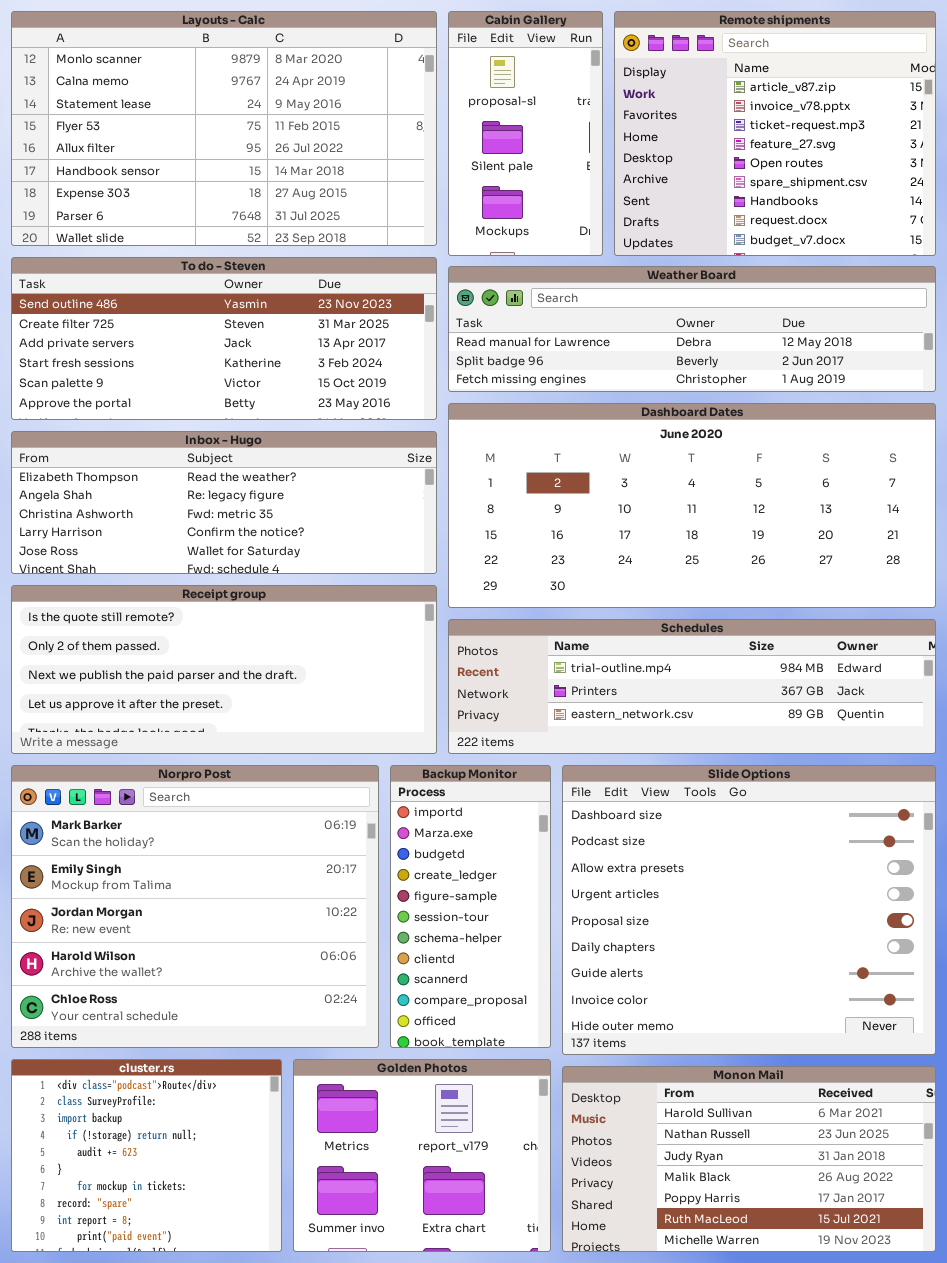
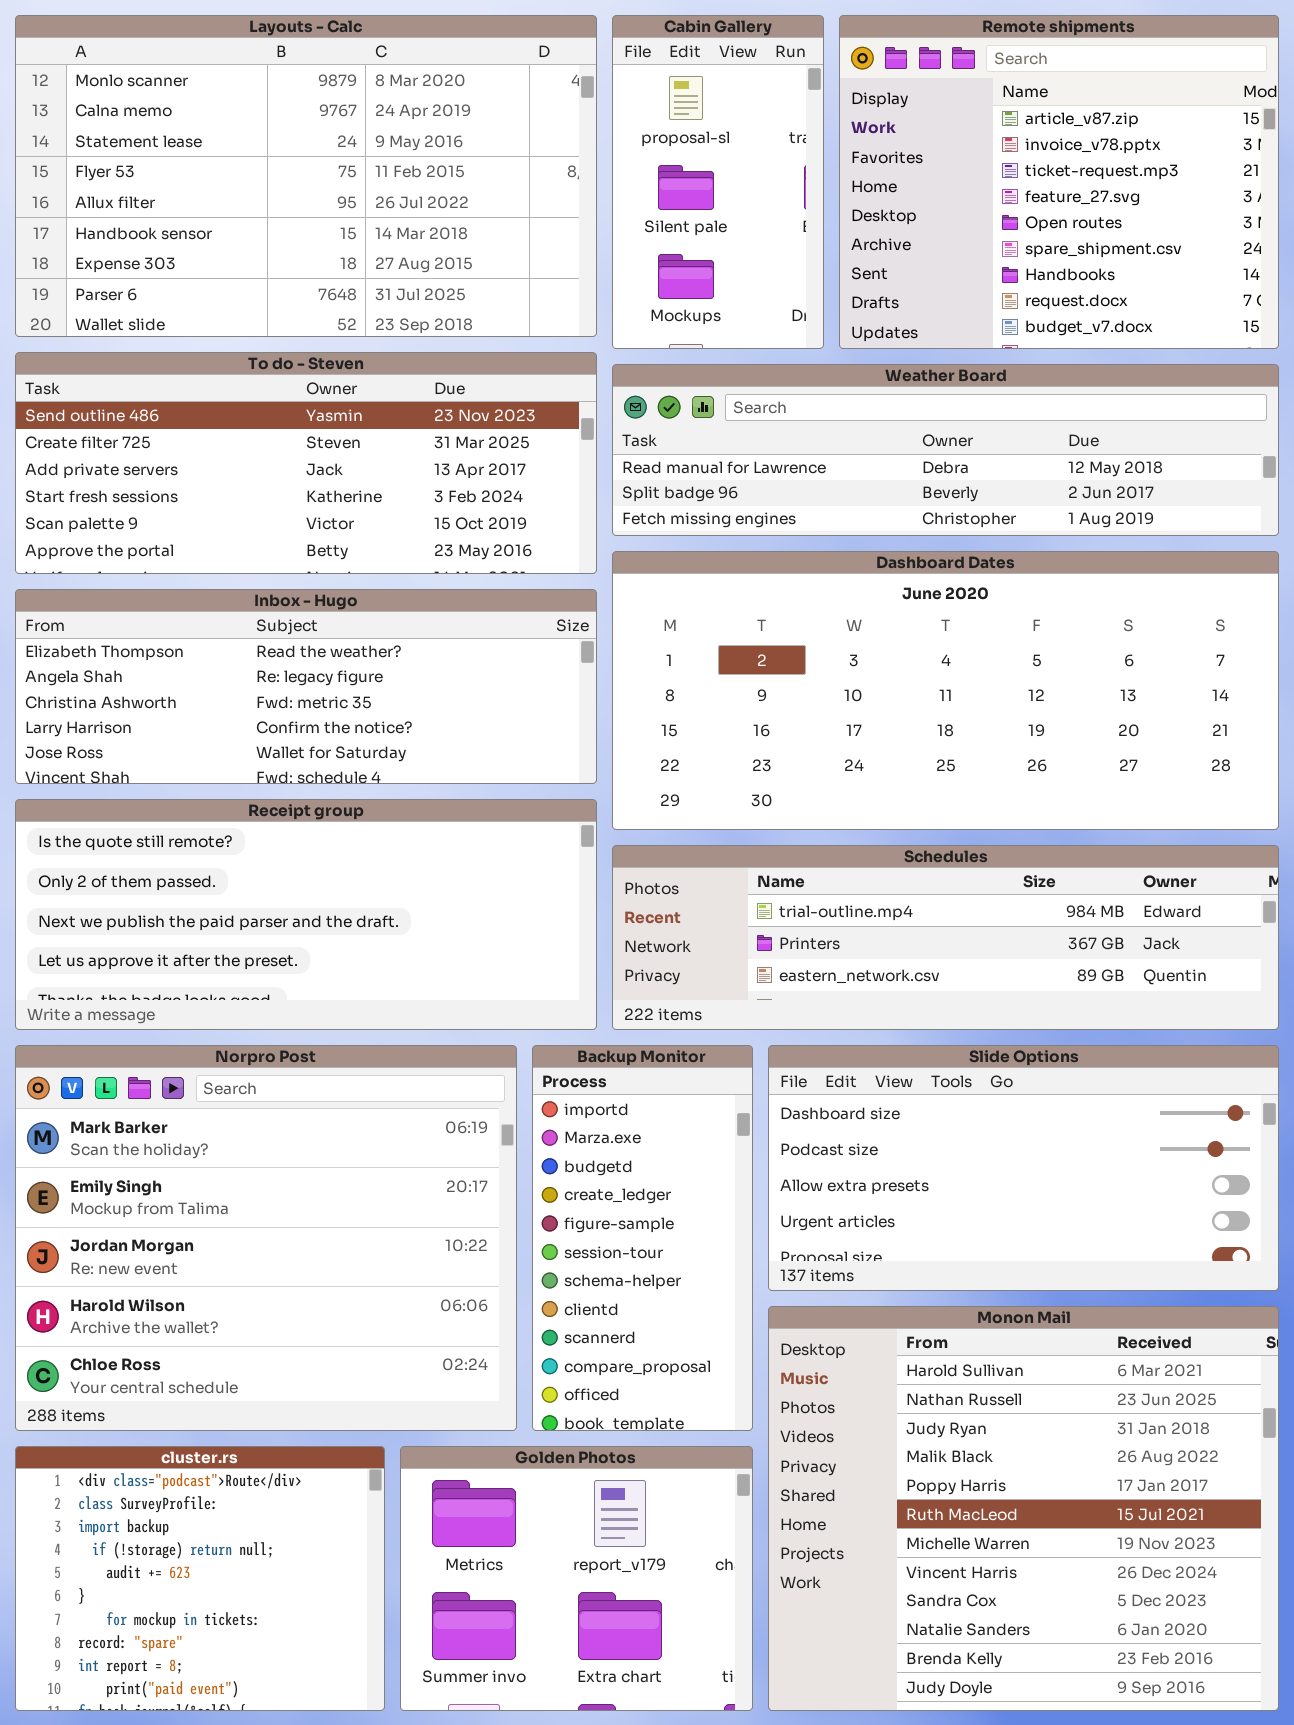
Slide Options: [562,765,936,1055] -> [768,1045,1279,1291], resized
Monon Mail: [562,1066,936,1252] -> [768,1306,1279,1711], resized

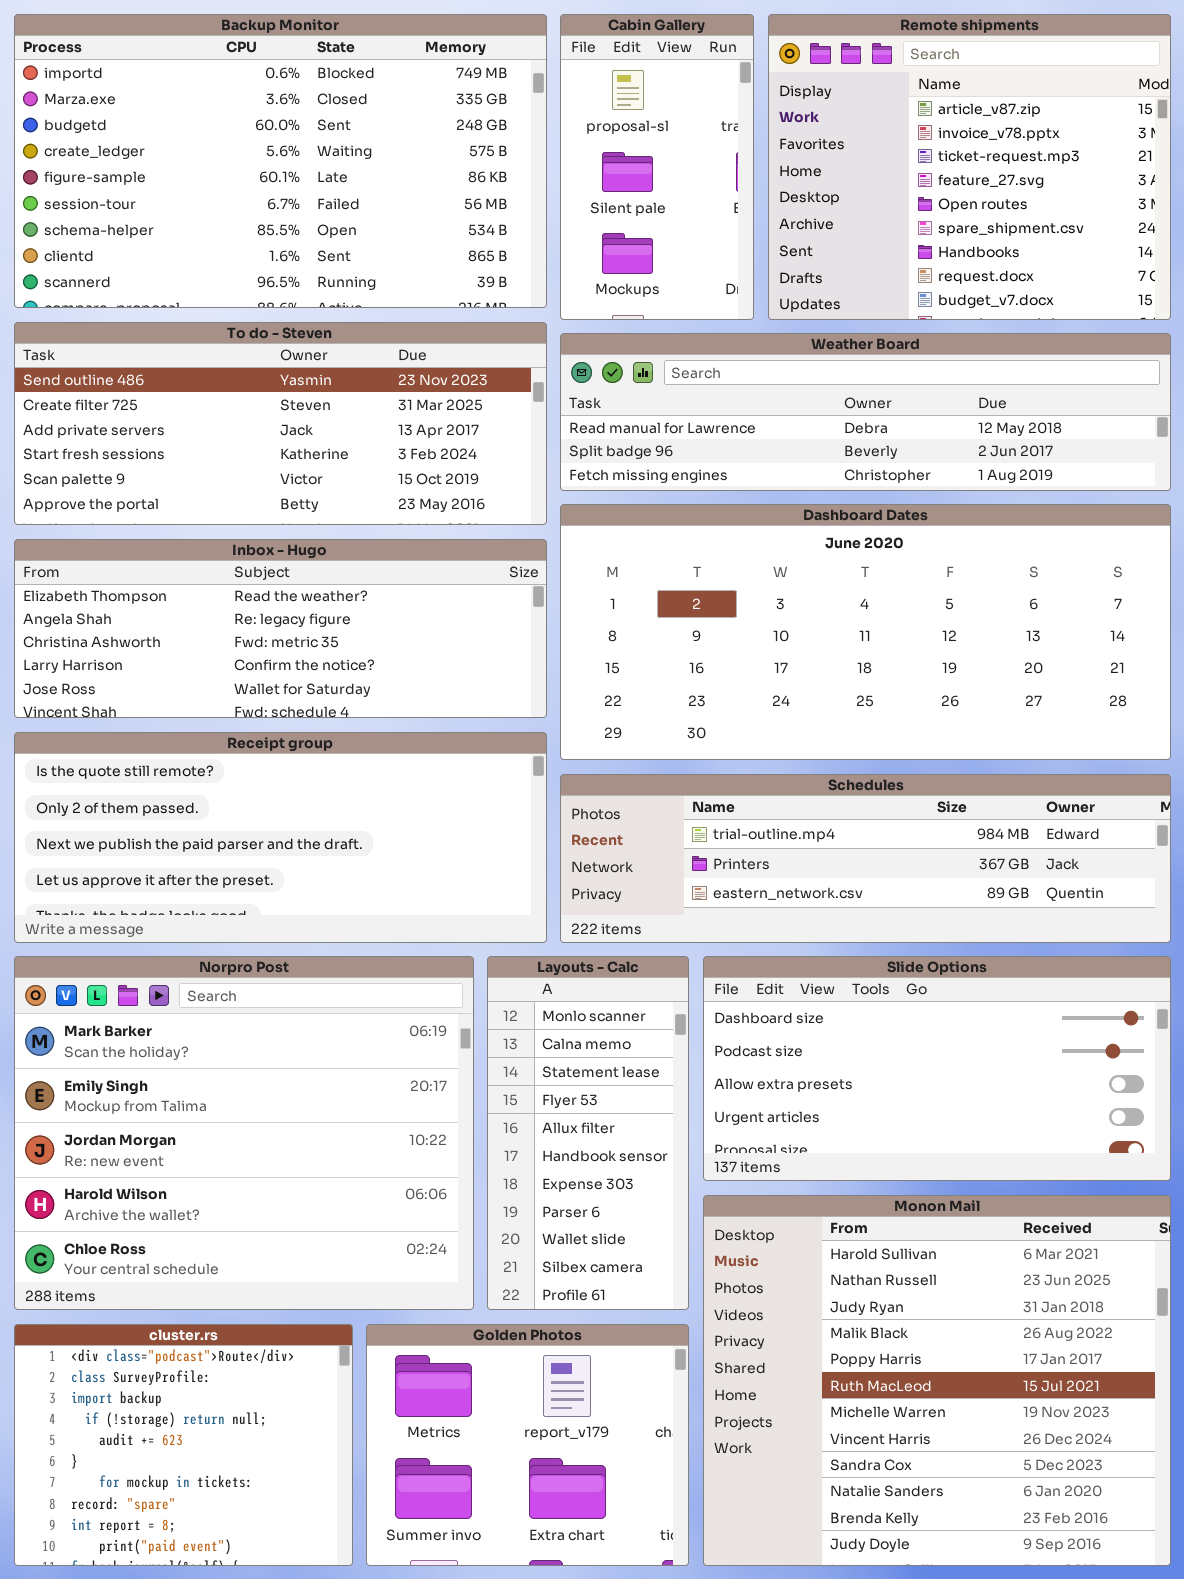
Layouts - Calc: [15,15,597,337] -> [487,956,689,1310], moved, resized
Backup Monitor: [532,1045,753,1431] -> [14,14,547,308], moved, resized

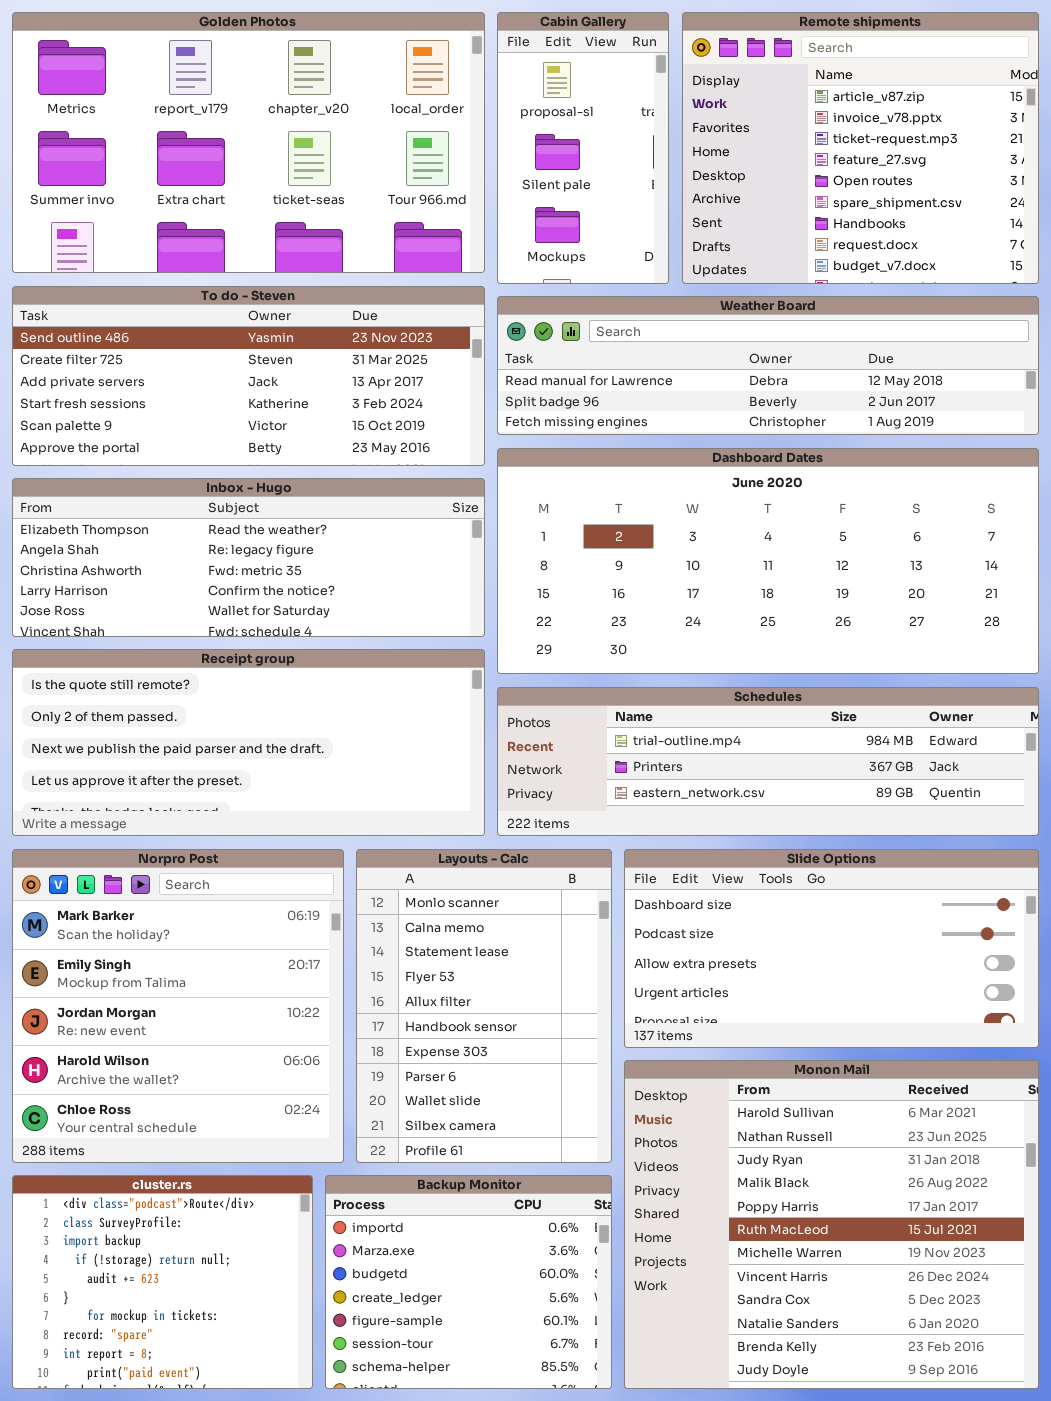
Backup Monitor: [14,14,547,308] -> [325,1175,612,1389], moved, resized
Norpro Post: [14,956,474,1310] -> [12,849,344,1163], resized
Layouts - Calc: [487,956,689,1310] -> [356,849,612,1163], resized
Golden Photos: [366,1324,689,1566] -> [12,12,485,273], moved, resized

